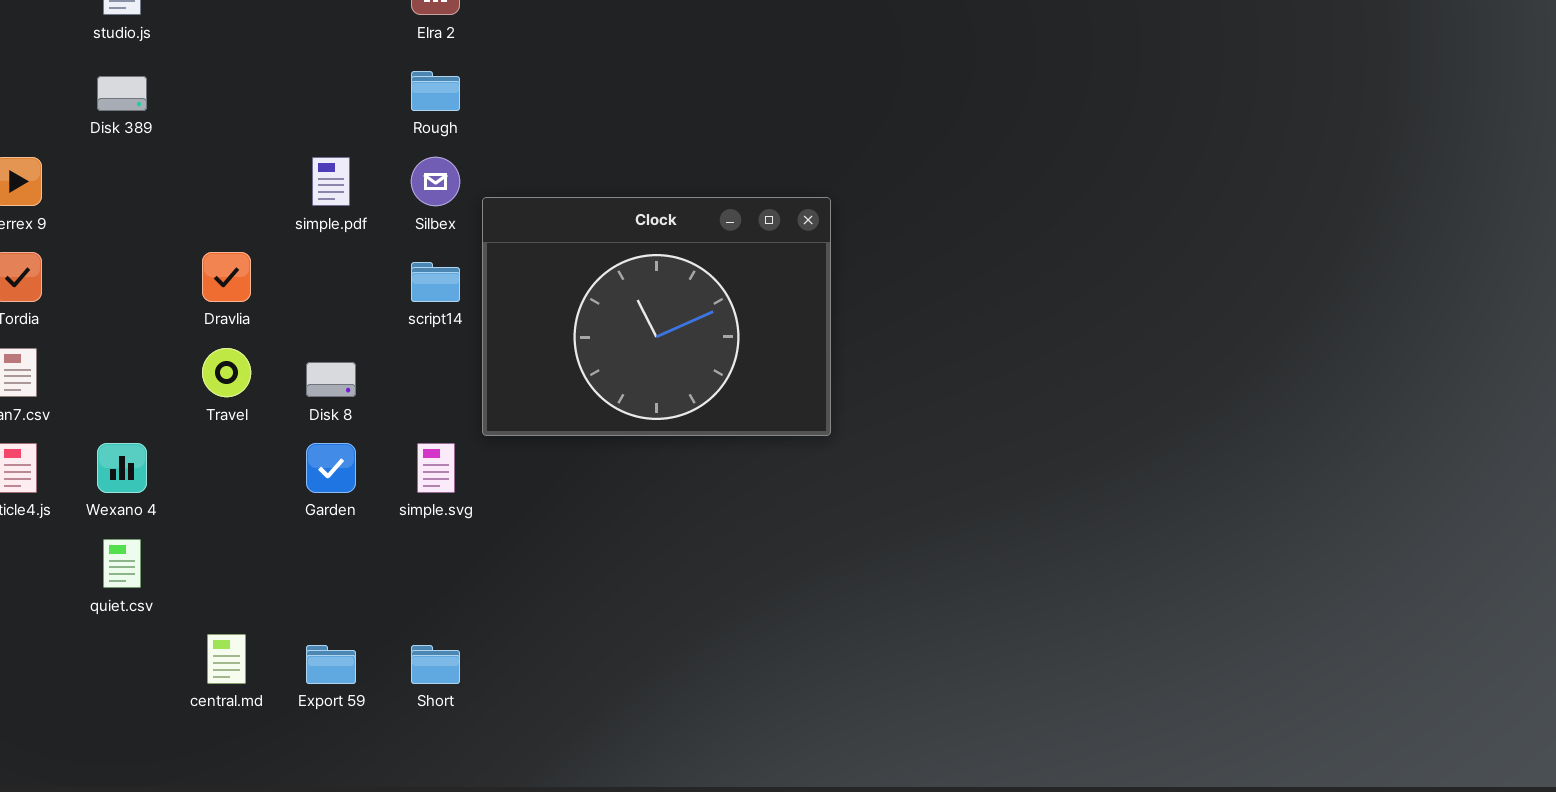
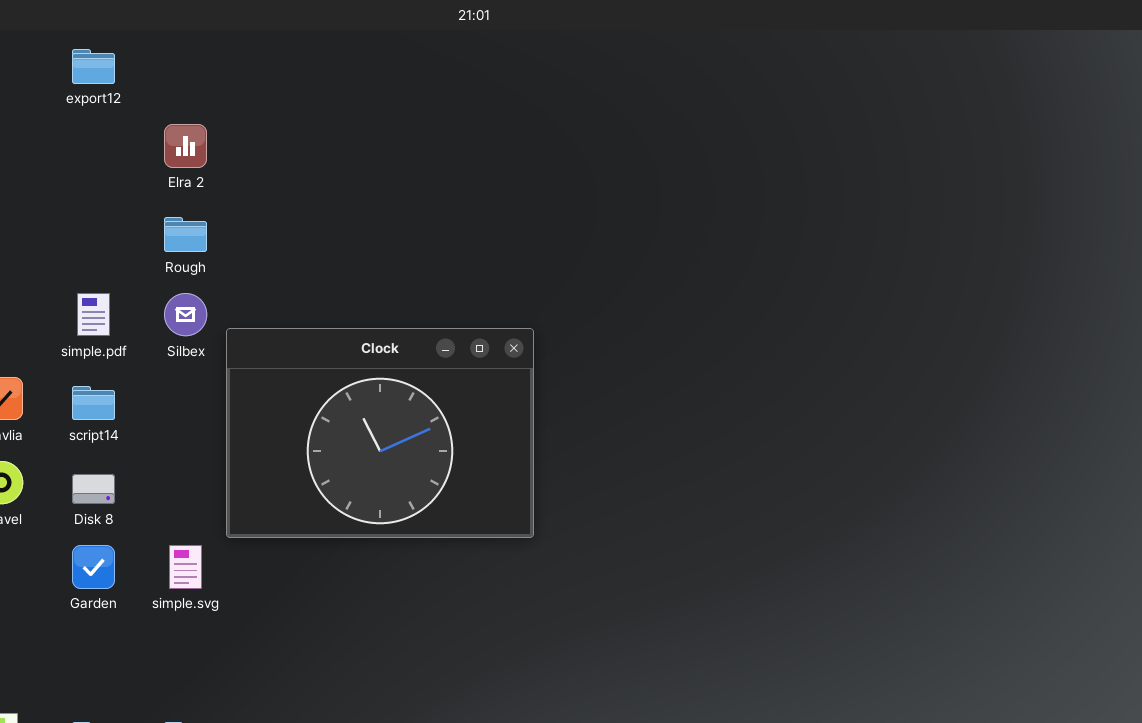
script14: [411,262,460,302] -> [72,386,115,420], moved

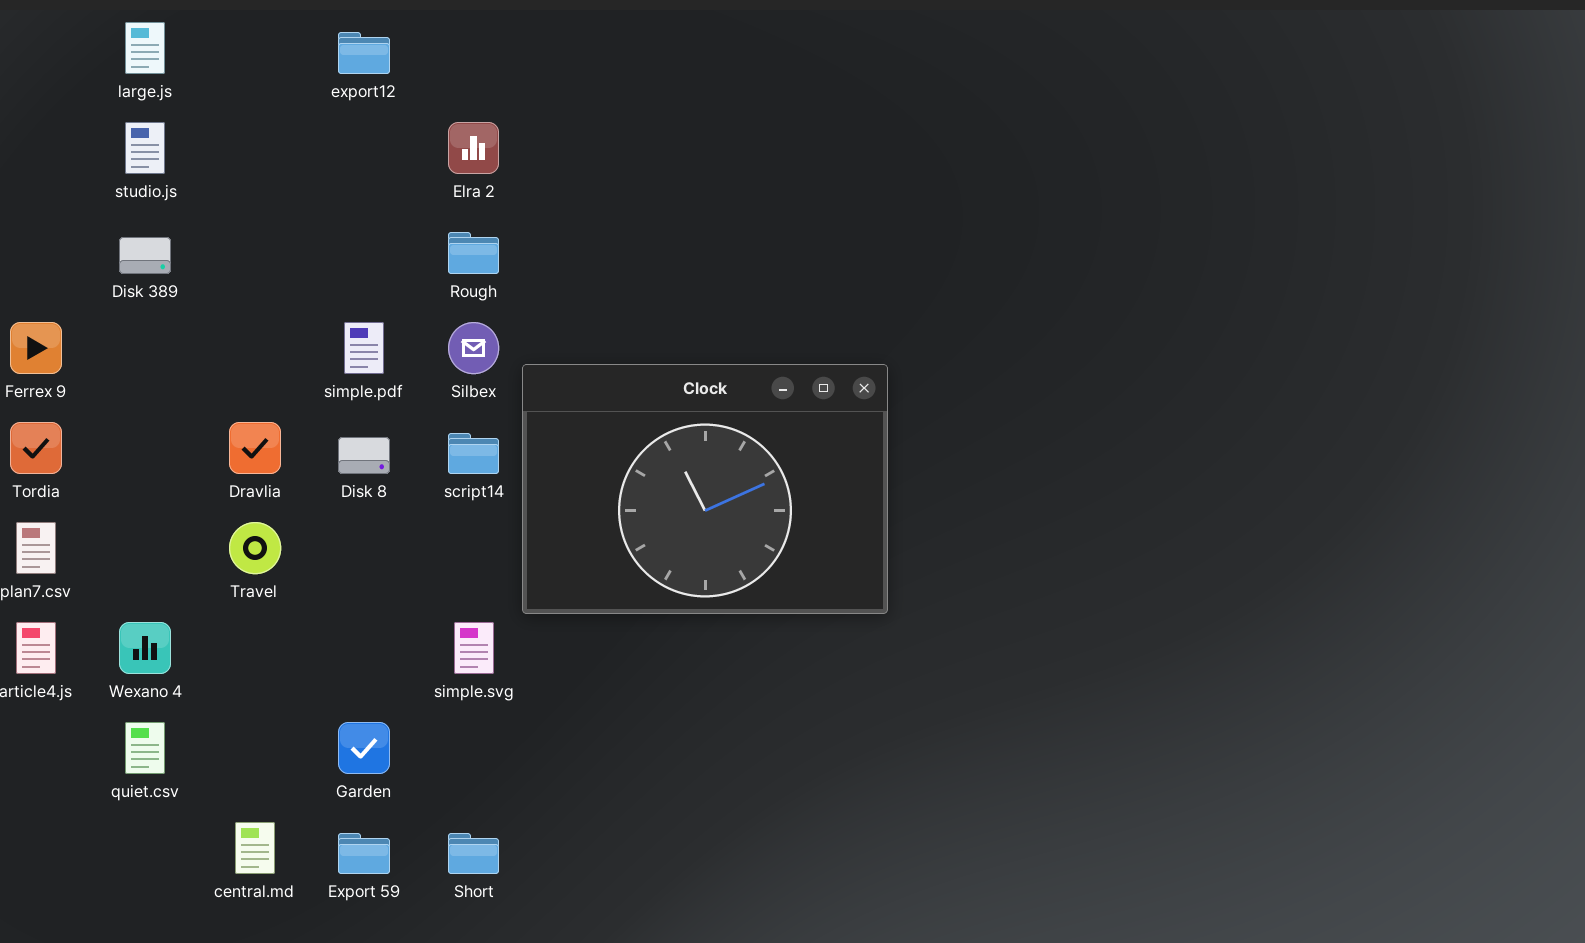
script14: [72,386,115,420] -> [448,433,499,474], moved
Disk 8: [72,474,115,504] -> [338,437,390,474], moved
Garden: [72,545,115,589] -> [338,722,390,774], moved

